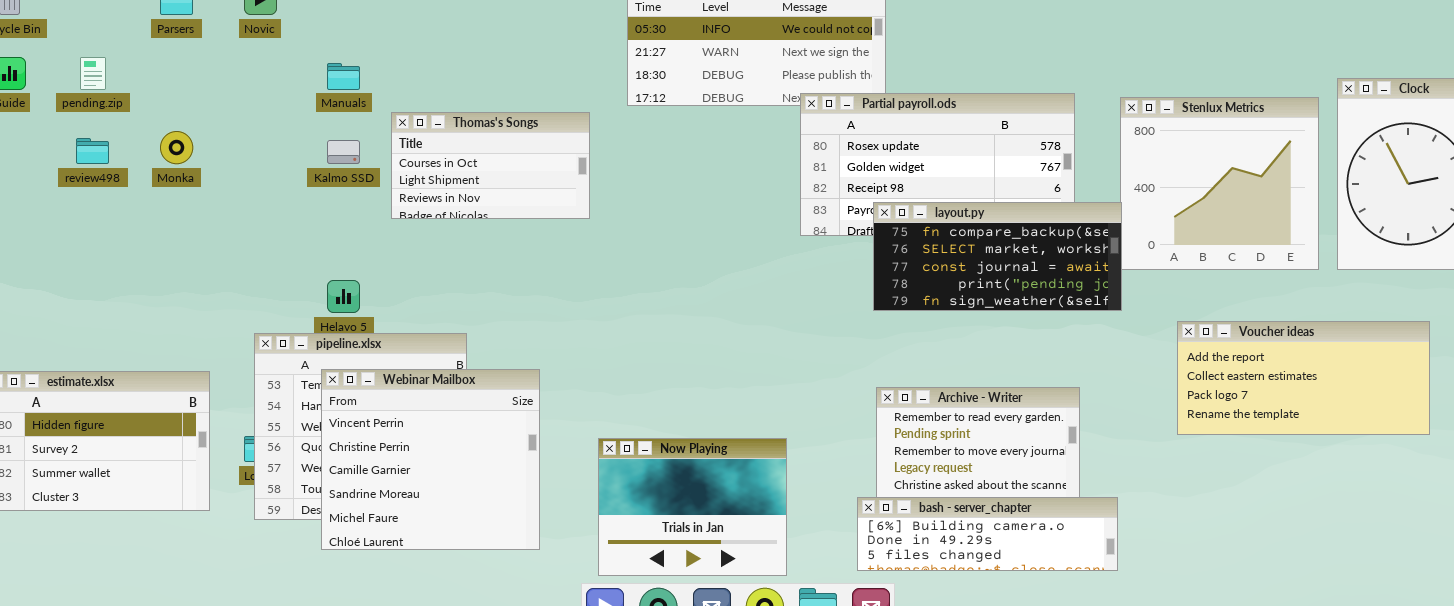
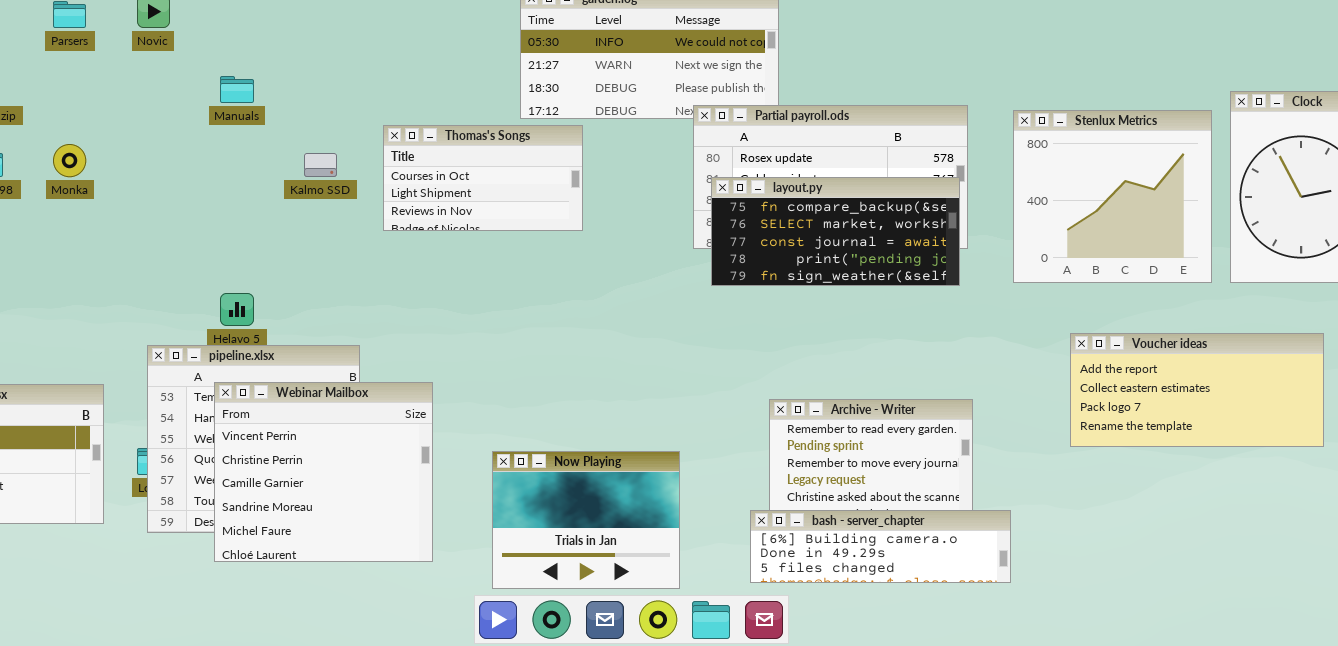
Thomas's Songs: [391,112,590,219] -> [383,125,583,231], moved
Kalmo SSD: [327,140,360,164] -> [304,153,337,177], moved
layout.py: [873,202,1122,311] -> [711,177,960,286], moved

